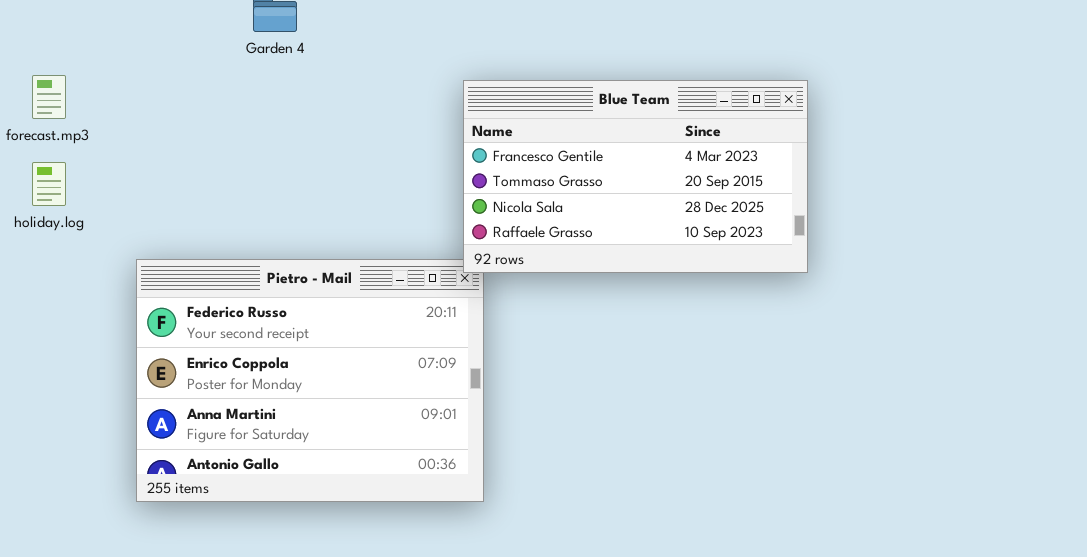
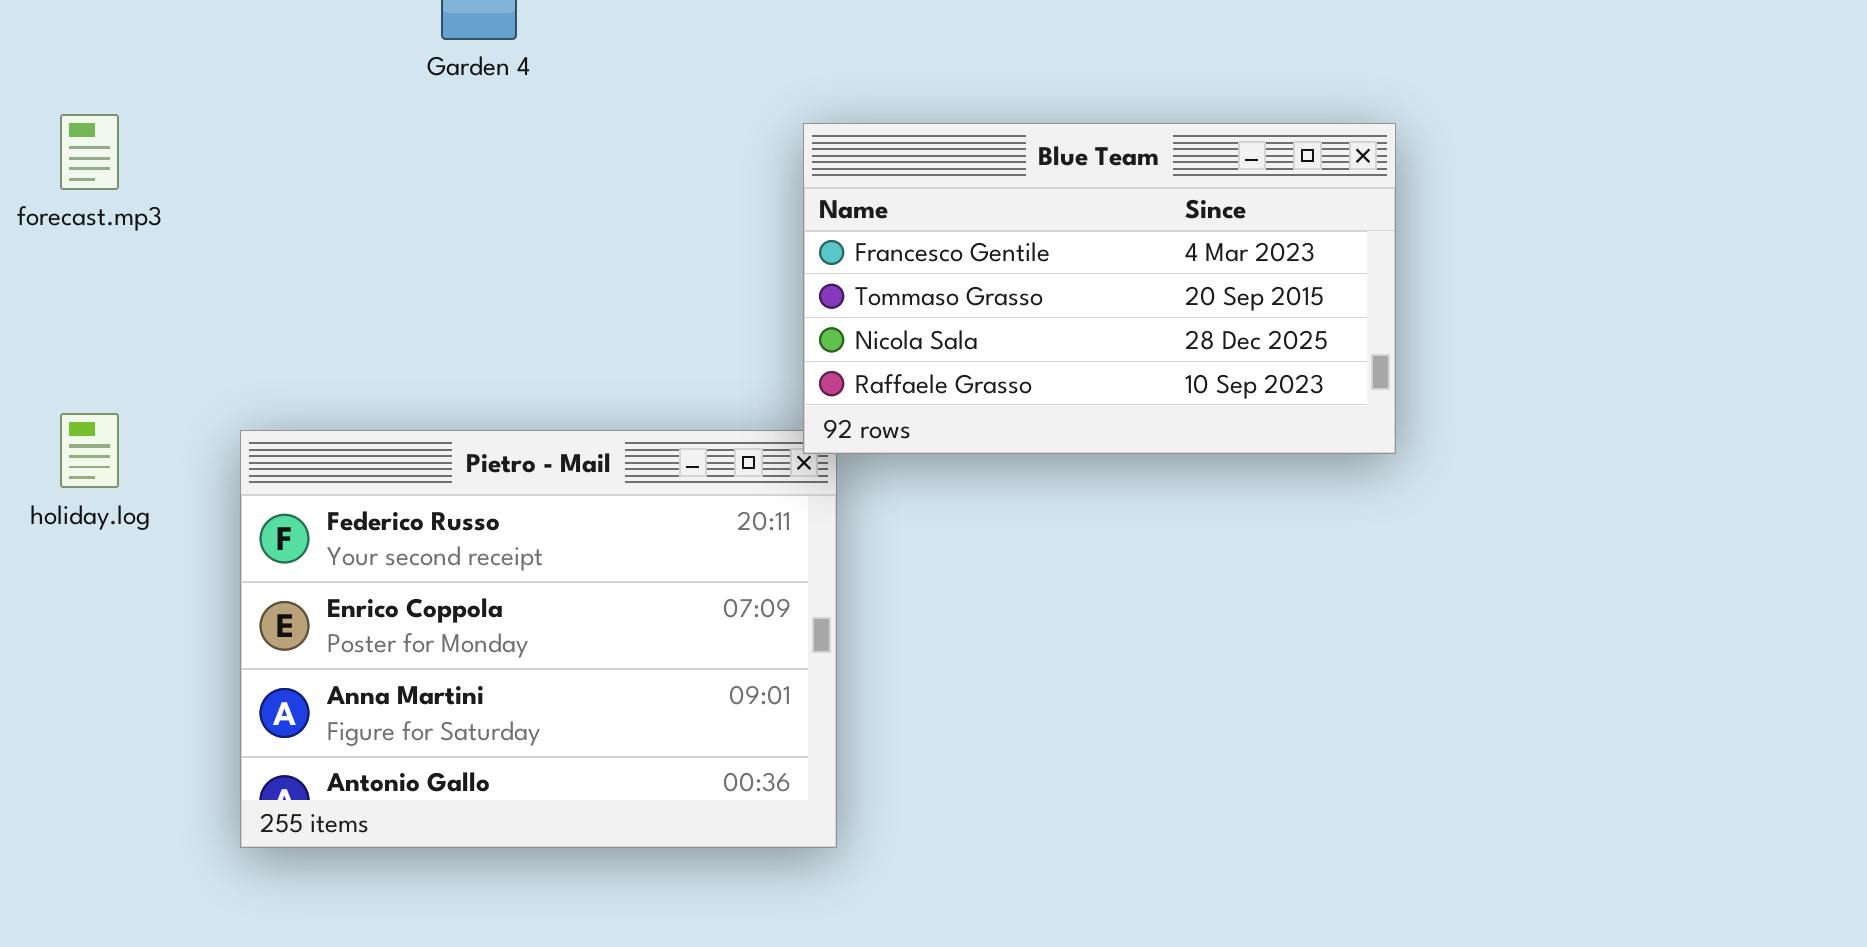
holiday.log: [32,162,66,206] -> [60,413,119,488], moved

